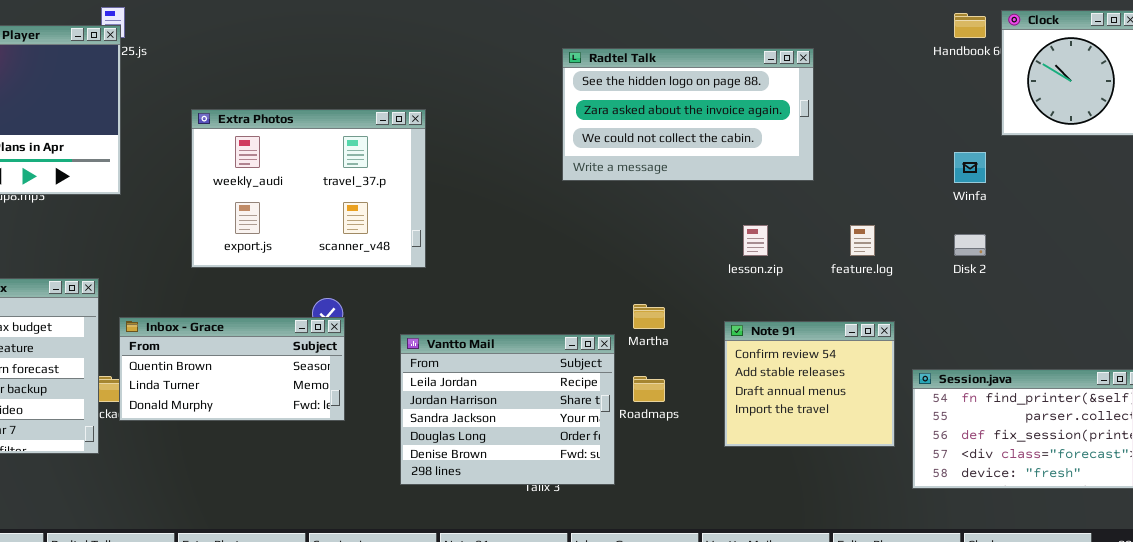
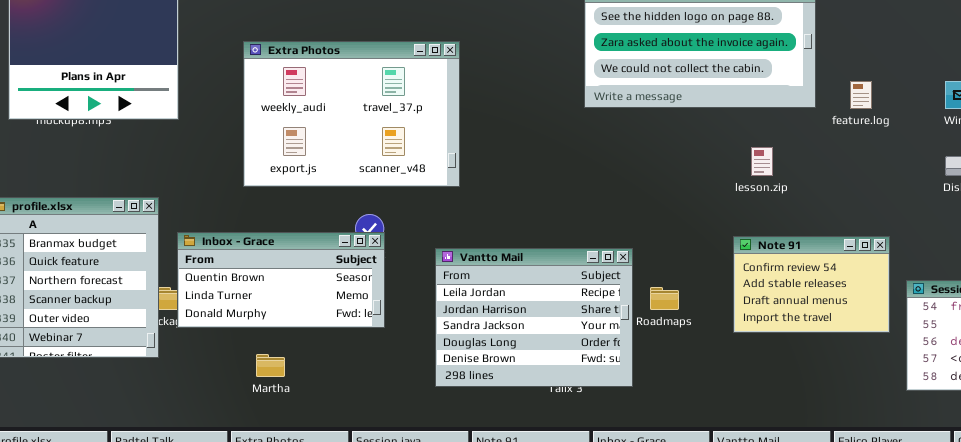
feature.log: [850,225,875,256] -> [850,81,872,109], moved
Martha: [633,304,665,329] -> [256,354,285,377], moved
Note 91: [724,321,895,447] -> [733,236,890,333], resized

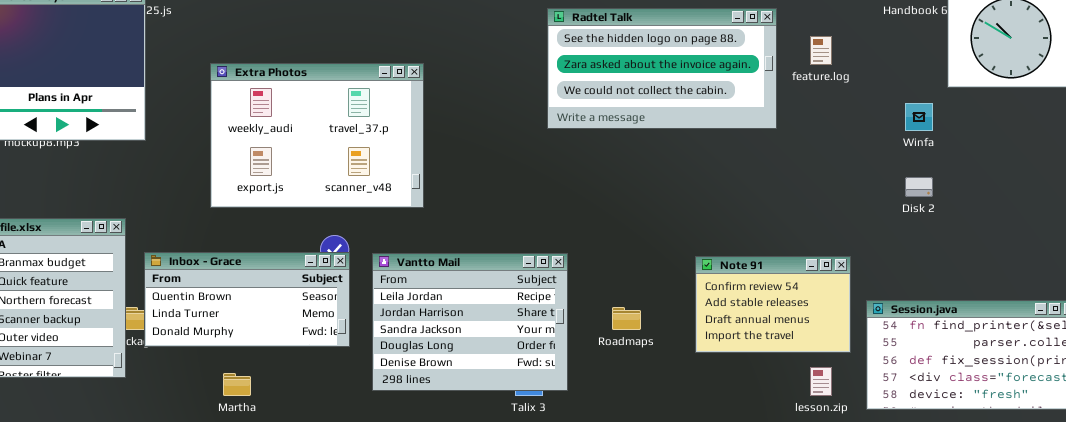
feature.log: [850,81,872,109] -> [810,36,832,65], moved
lesson.zip: [751,147,773,176] -> [810,367,832,396], moved
Vantto Mail: [435,248,633,387] -> [372,253,568,391], moved

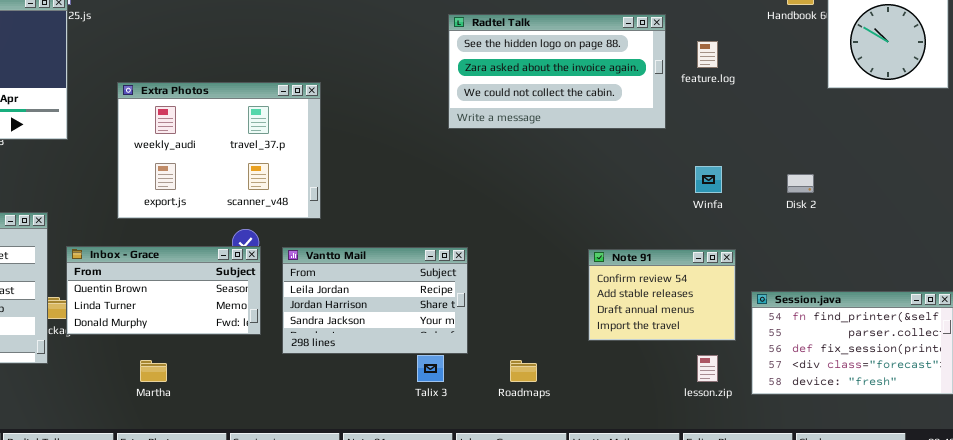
Extra Photos: [210,63,424,208] -> [117,82,321,219], moved
Winfa: [905,103,933,131] -> [695,166,722,193], moved
Vantto Mail: [372,253,568,391] -> [282,247,468,354], resized
Roadmaps: [612,307,641,330] -> [510,360,537,382], moved

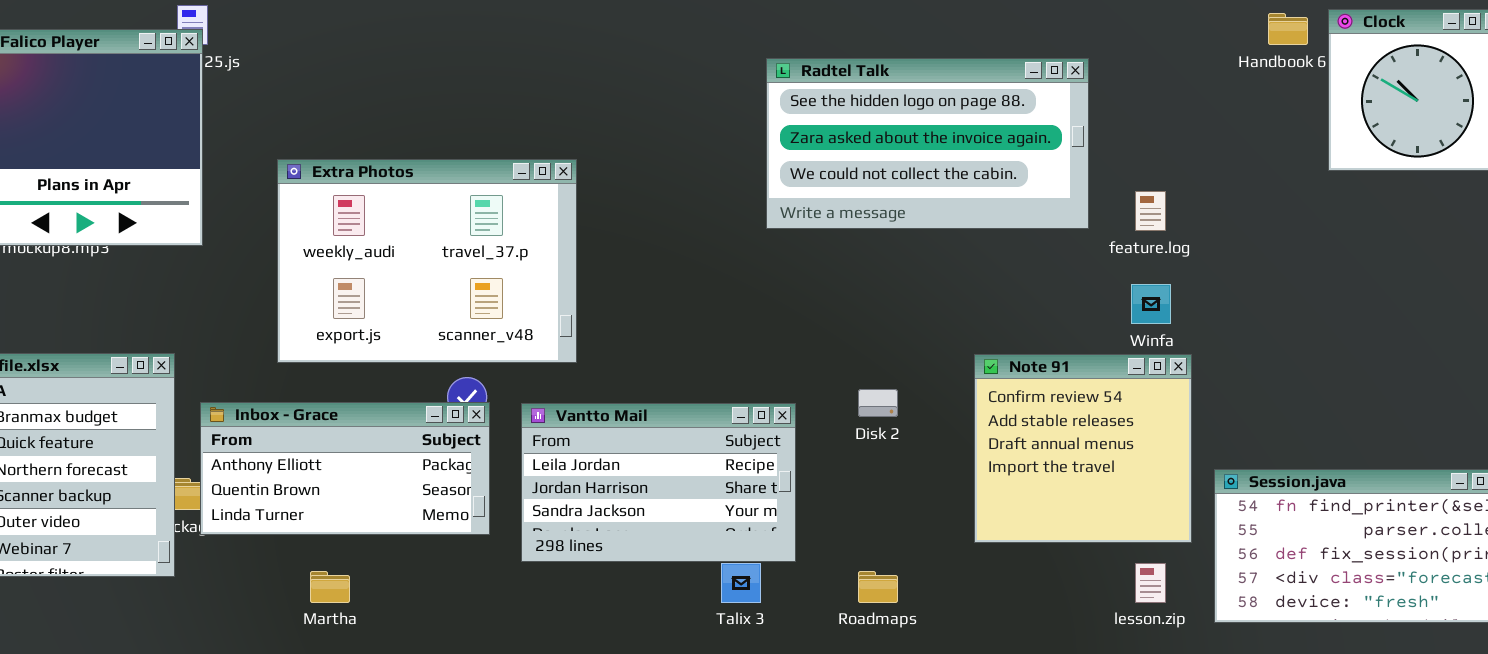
feature.log: [697,41,718,68] -> [1135,191,1166,231], moved
Disk 2: [787,174,814,193] -> [858,389,898,417], moved
Inbox - Grace: [66,246,261,335] -> [200,402,490,535], scrolled up 1 row
Note 91: [588,249,736,341] -> [974,354,1192,543], resized

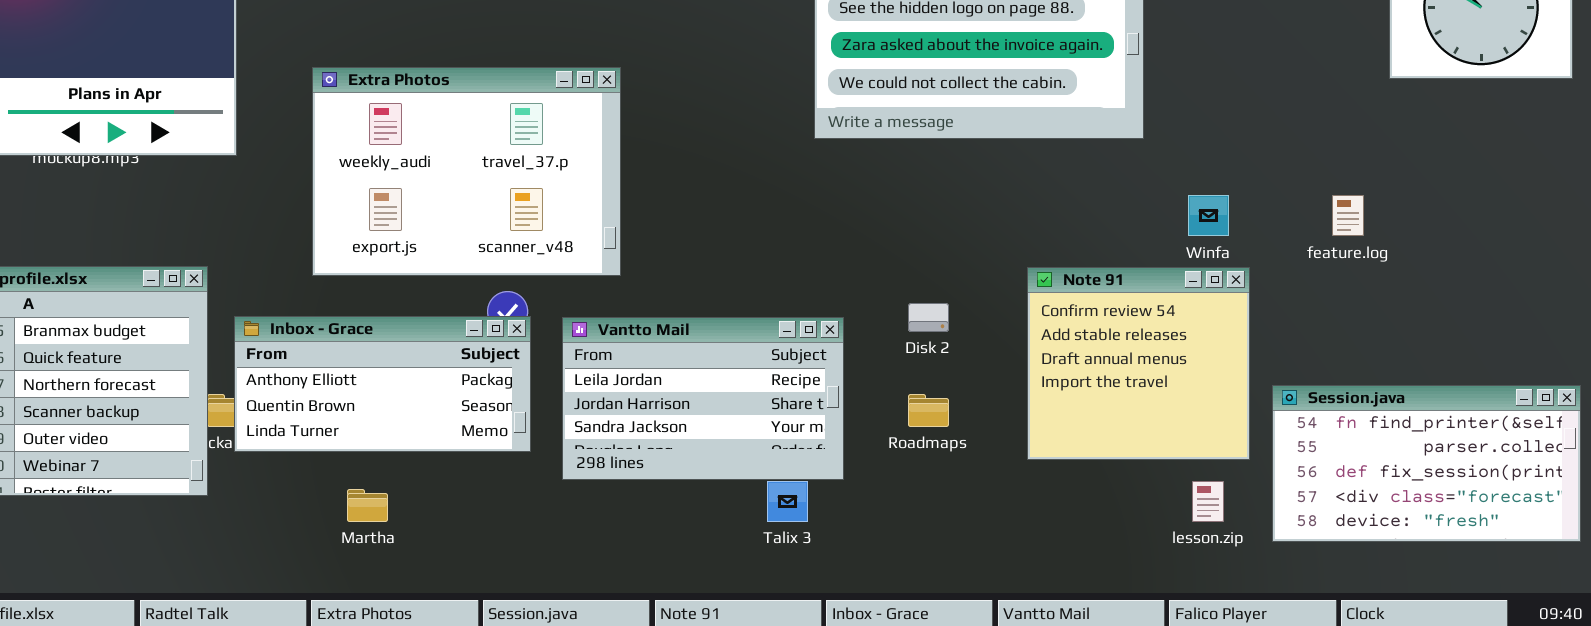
feature.log: [1135,191,1166,231] -> [1332,195,1364,236], moved
Roadmaps: [858,571,898,603] -> [908,394,949,427], moved

